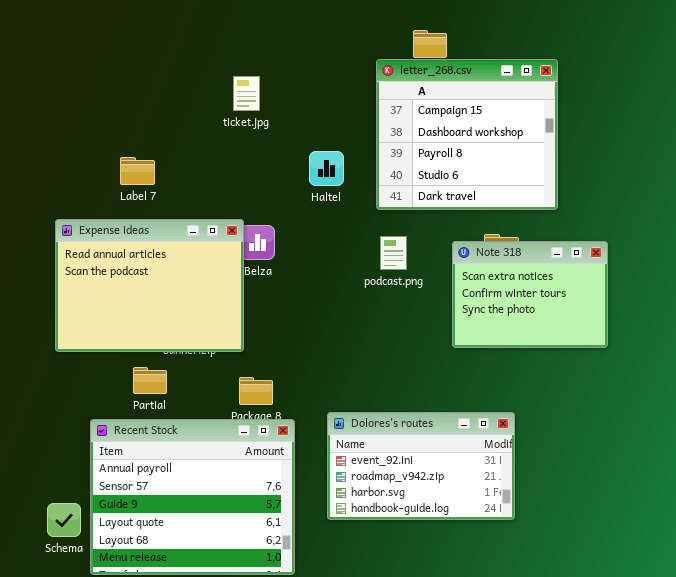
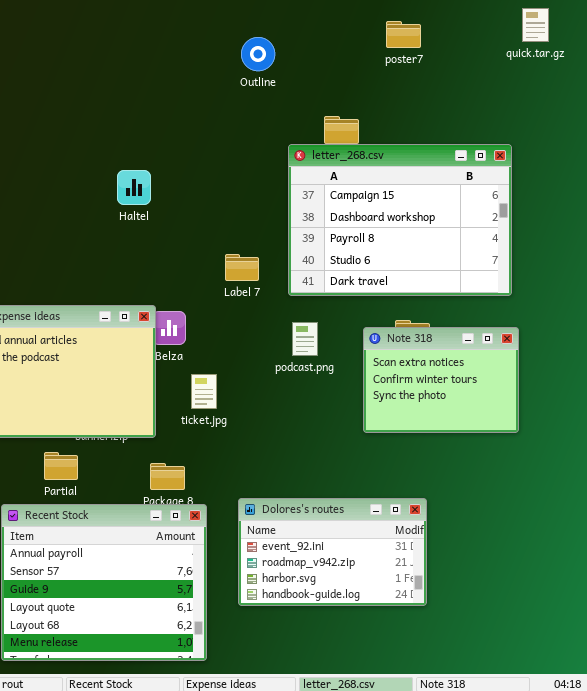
letter_268.csv: [376,59,558,210] -> [288,144,512,296], resized
ticket.jpg: [233,76,260,111] -> [191,374,217,409], moved
Haltel: [309,151,344,186] -> [117,170,151,205], moved
Label 7: [120,157,155,185] -> [225,254,259,281], moved

